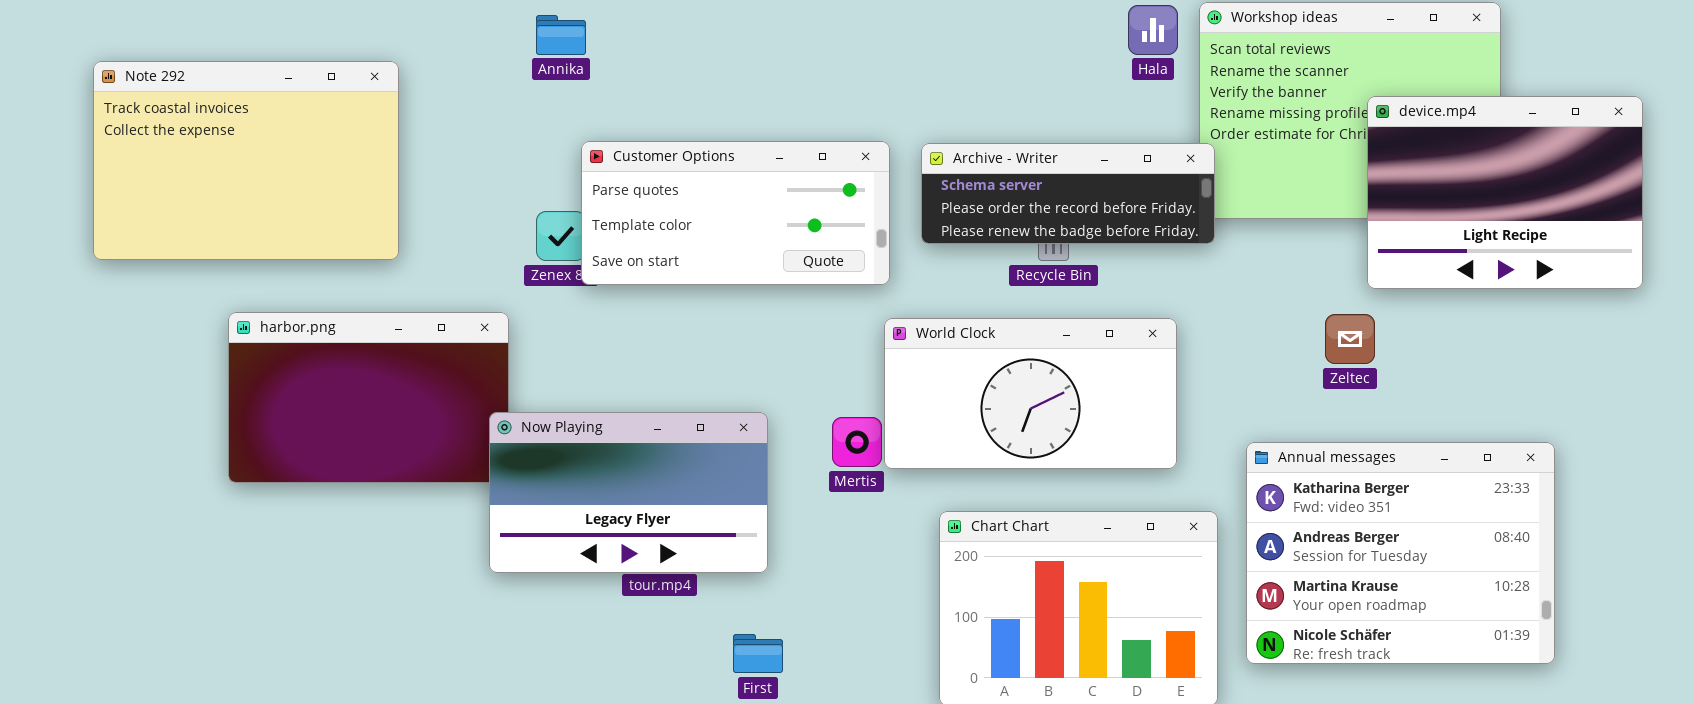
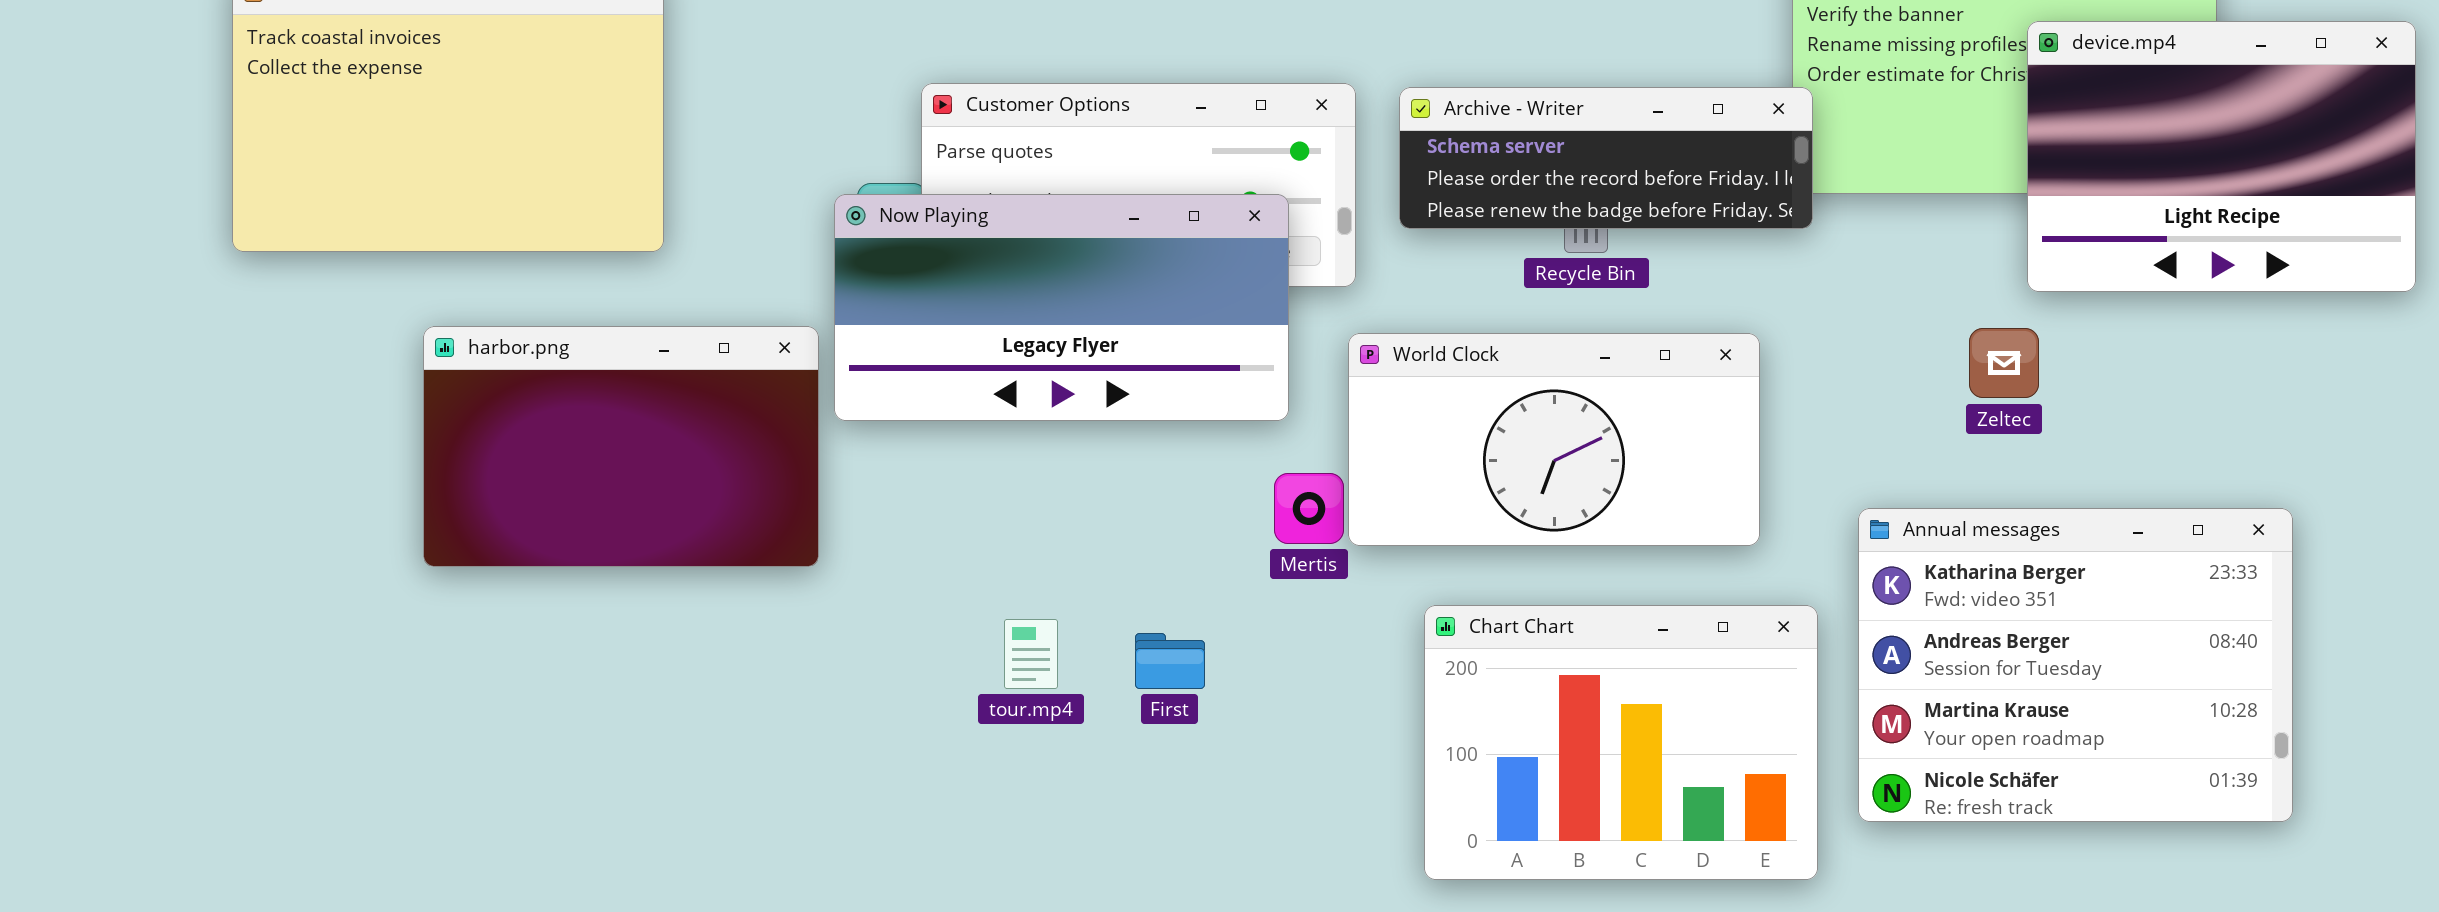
Now Playing: [489,412,768,573] -> [834,194,1289,421], moved, resized
First: [733,634,783,673] -> [1135,633,1205,689], moved

